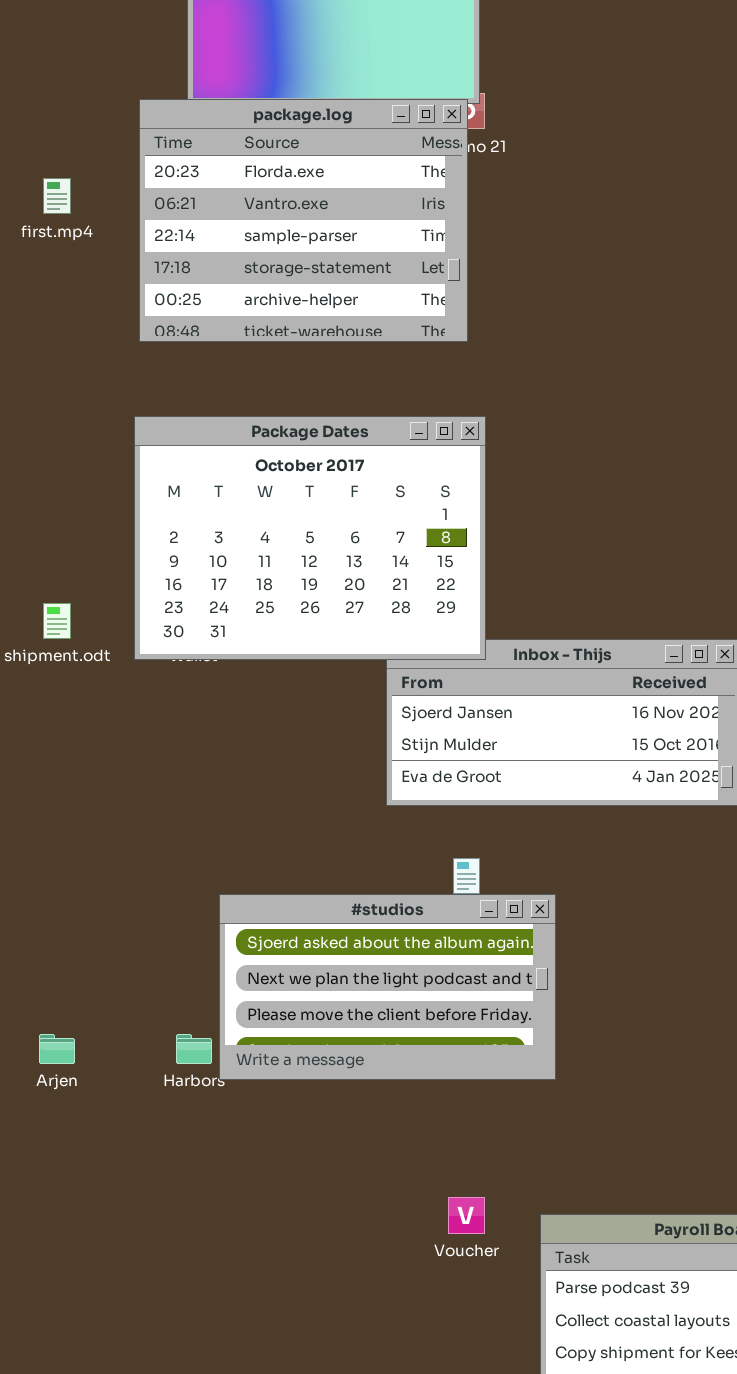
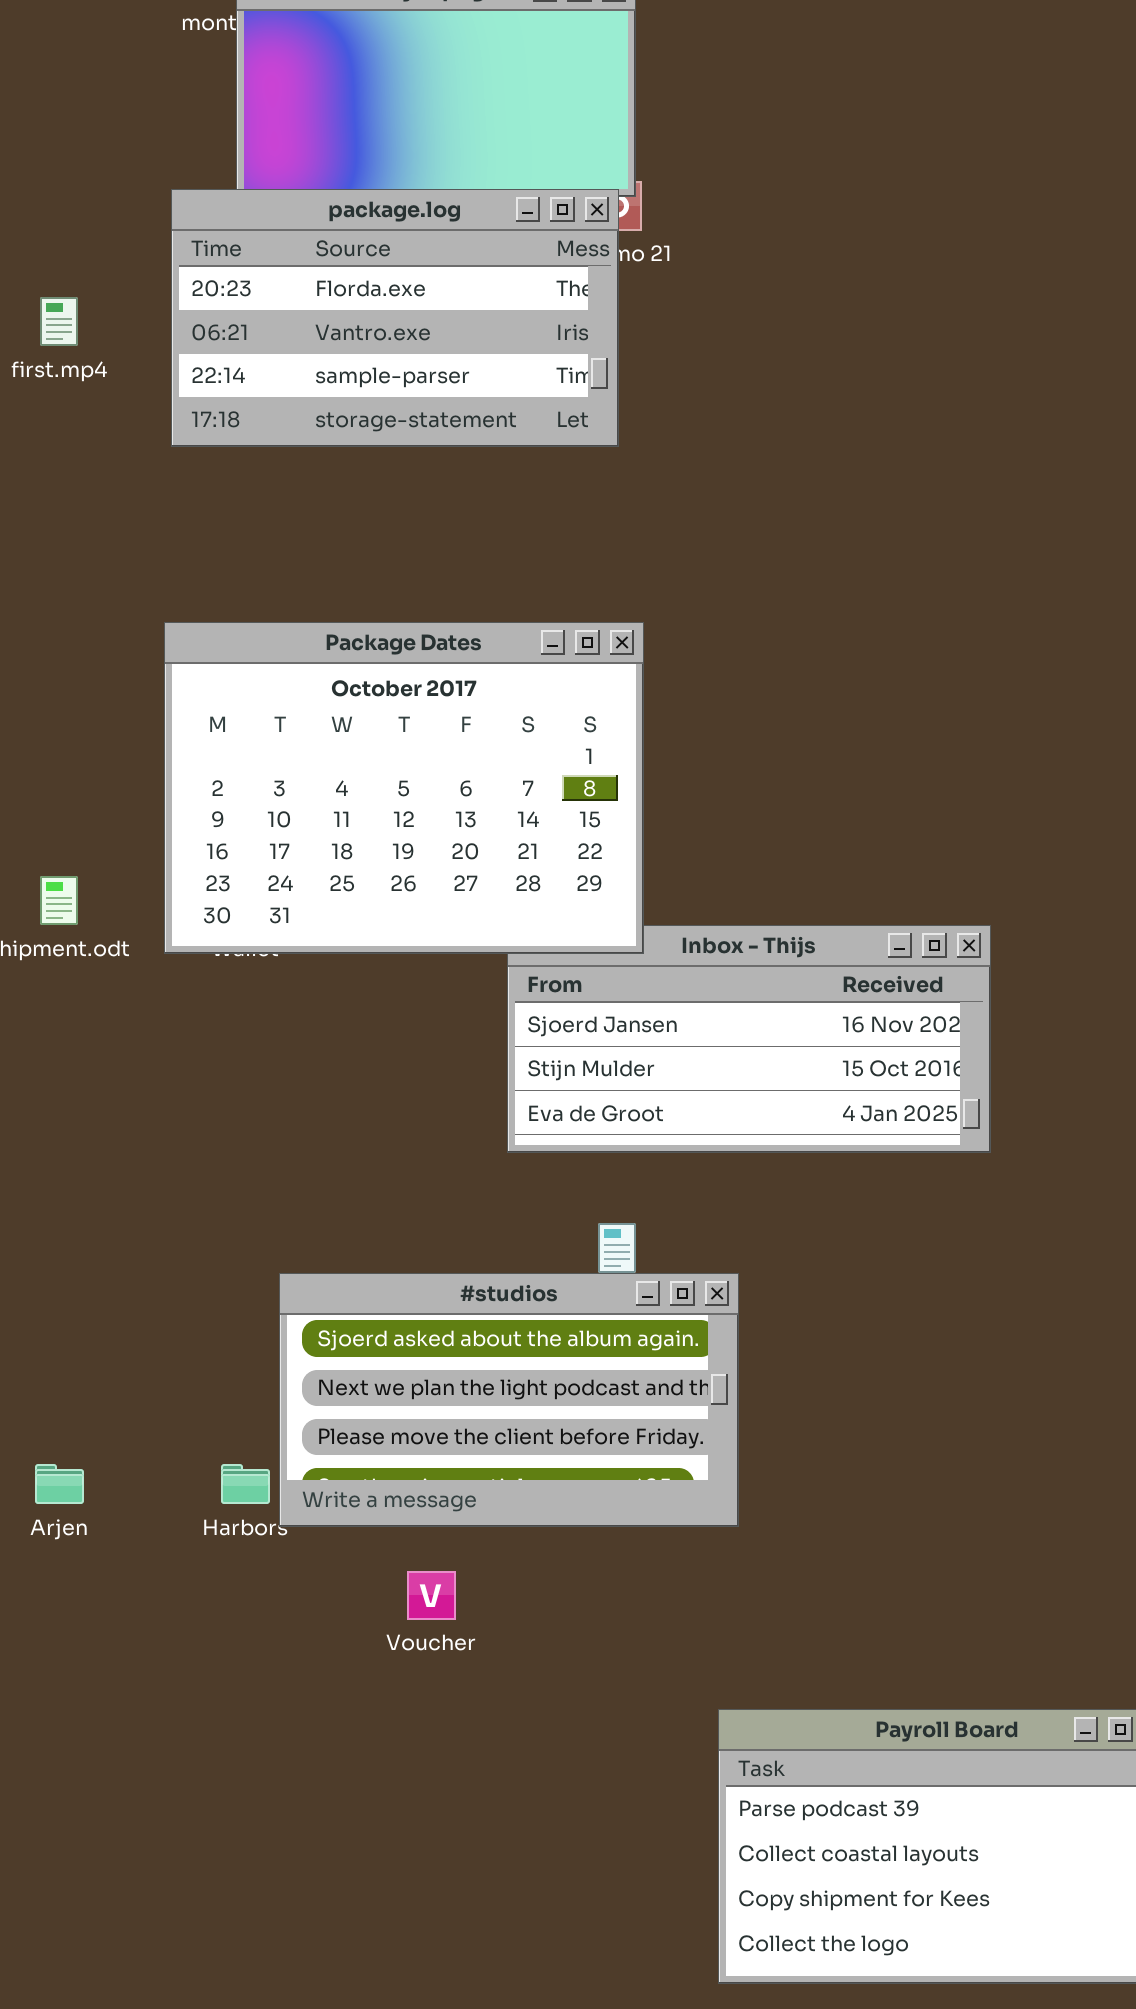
package.log: [139,99,468,342] -> [171,189,619,447], resized
Voucher: [448,1197,485,1234] -> [407,1571,456,1620], moved

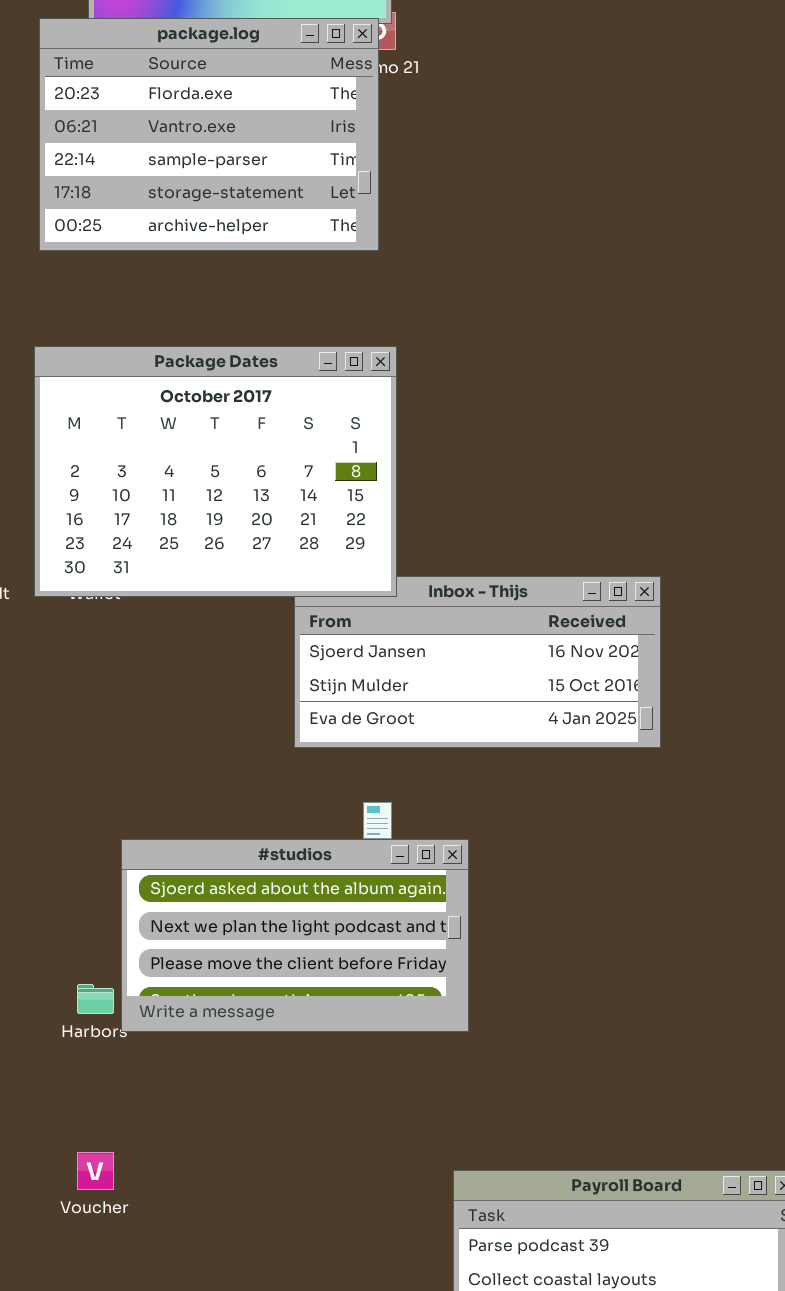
package.log: [171,189,619,447] -> [39,18,379,251], resized
Voucher: [407,1571,456,1620] -> [77,1152,114,1190], moved

